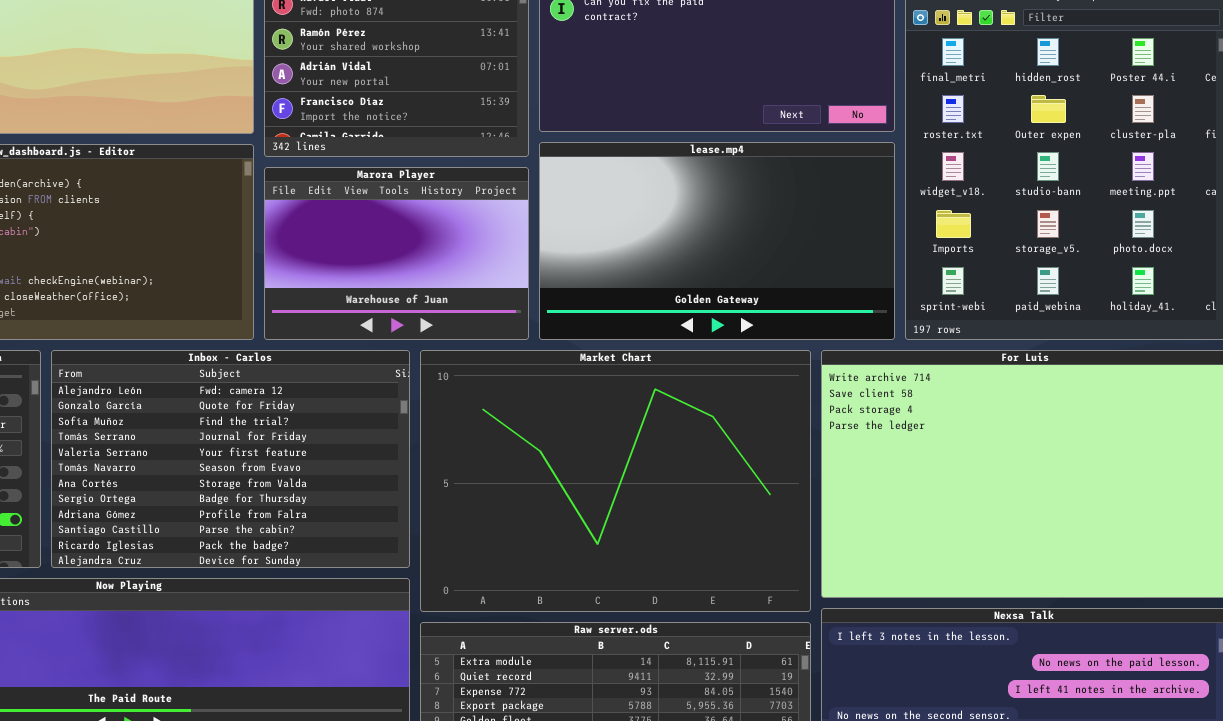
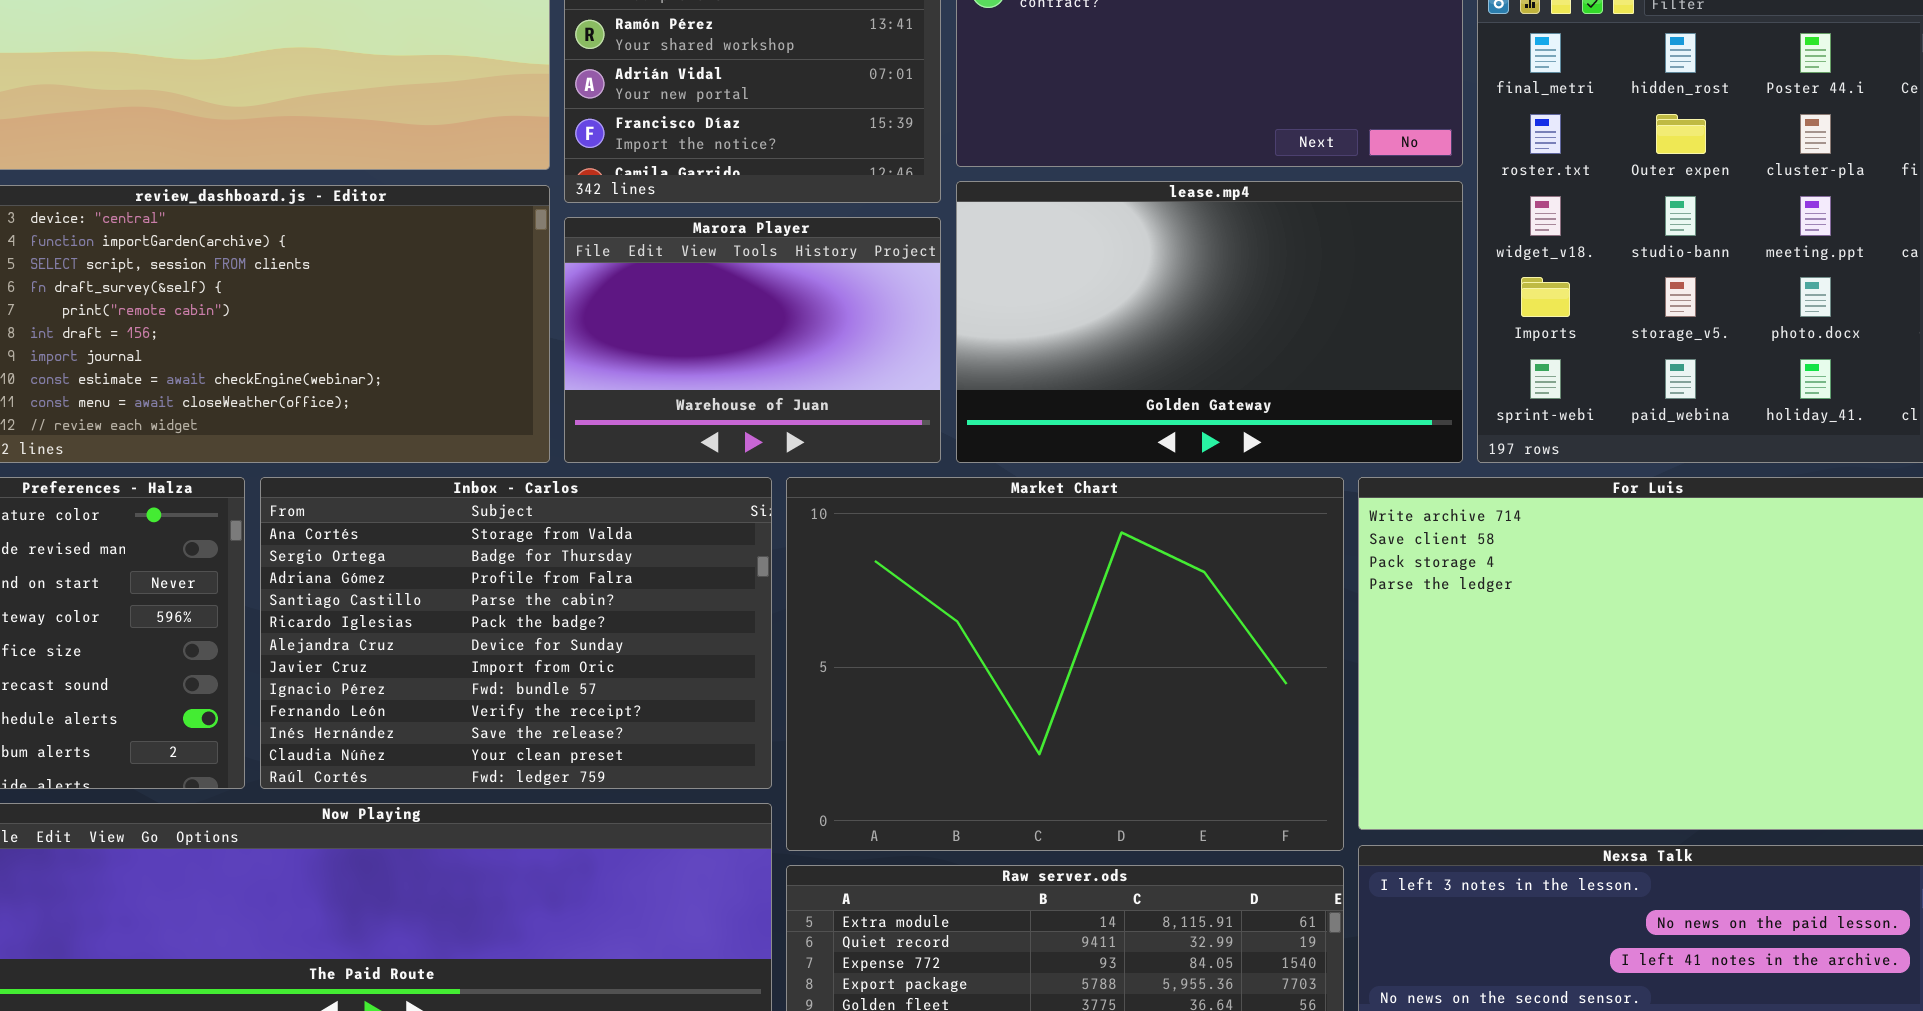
Inbox - Carlos: [51,350,410,568] -> [260,477,772,789], scrolled down 6 rows

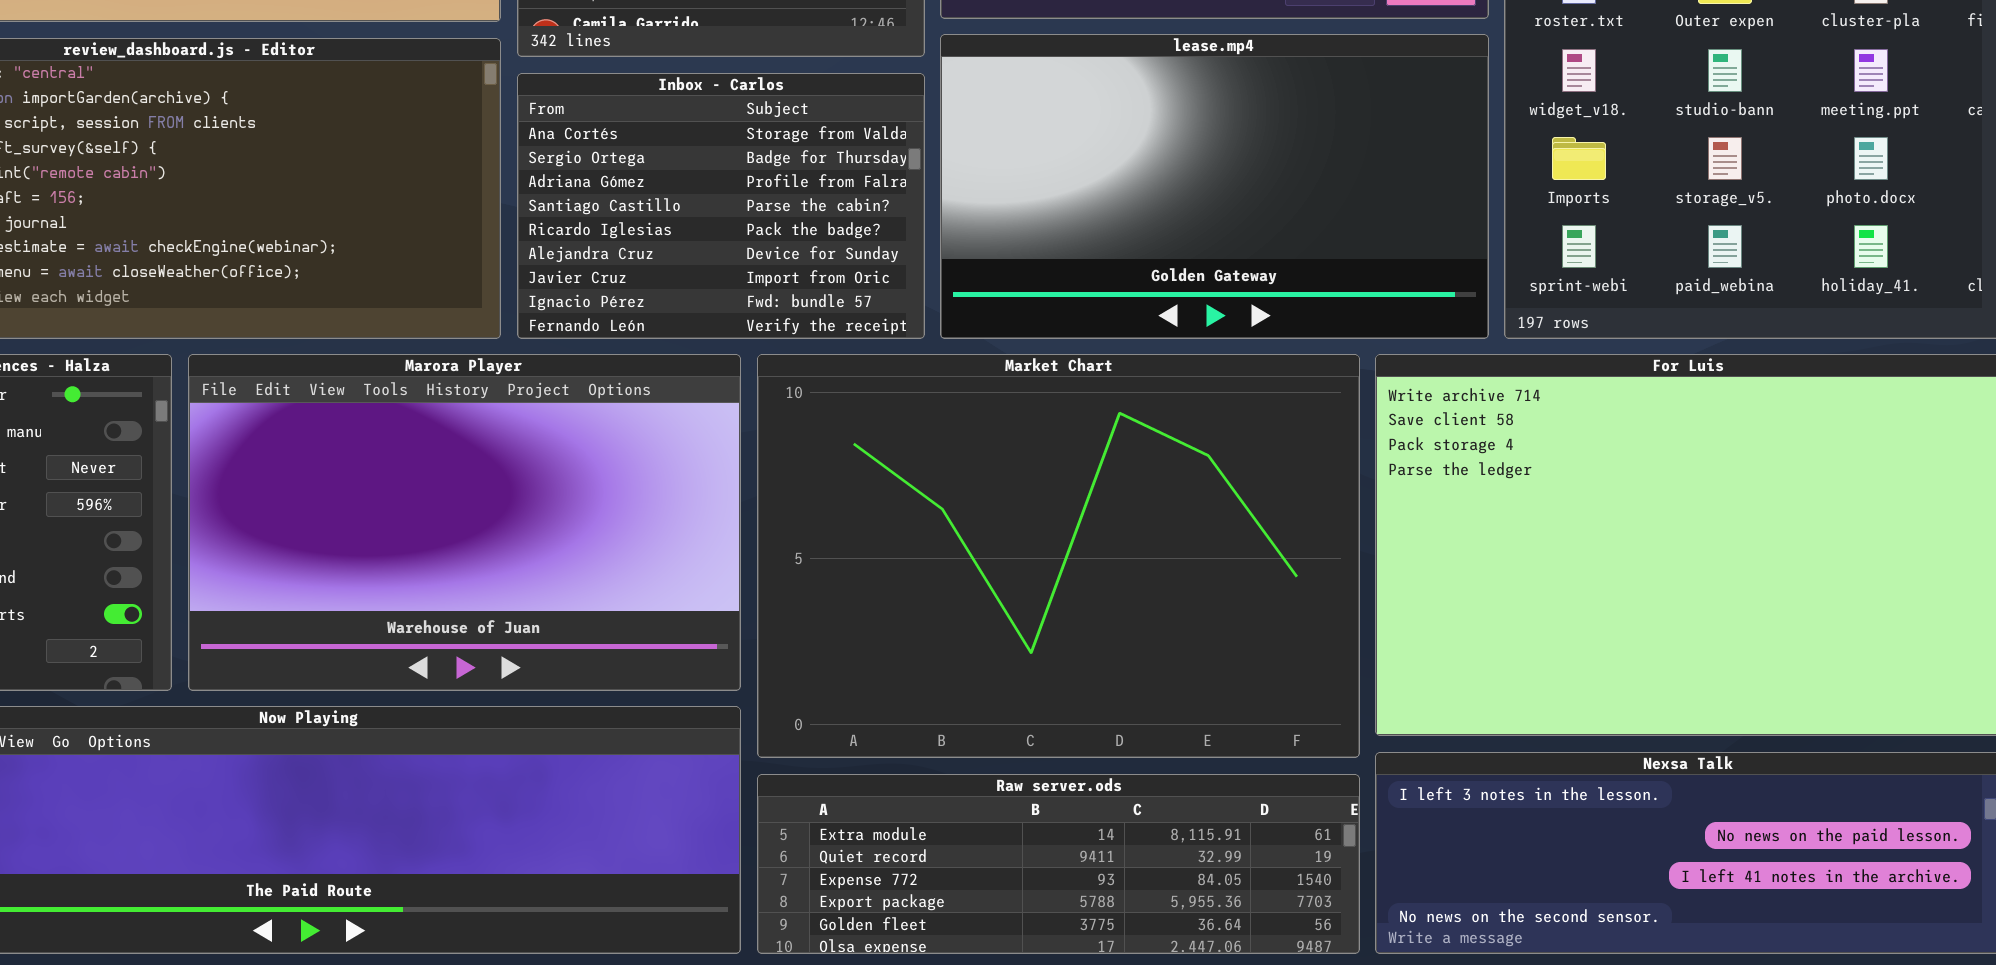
Marora Player: [564,217,941,463] -> [188,354,741,691], moved, resized
Inbox - Carlos: [260,477,772,789] -> [517,73,925,339], moved, resized

